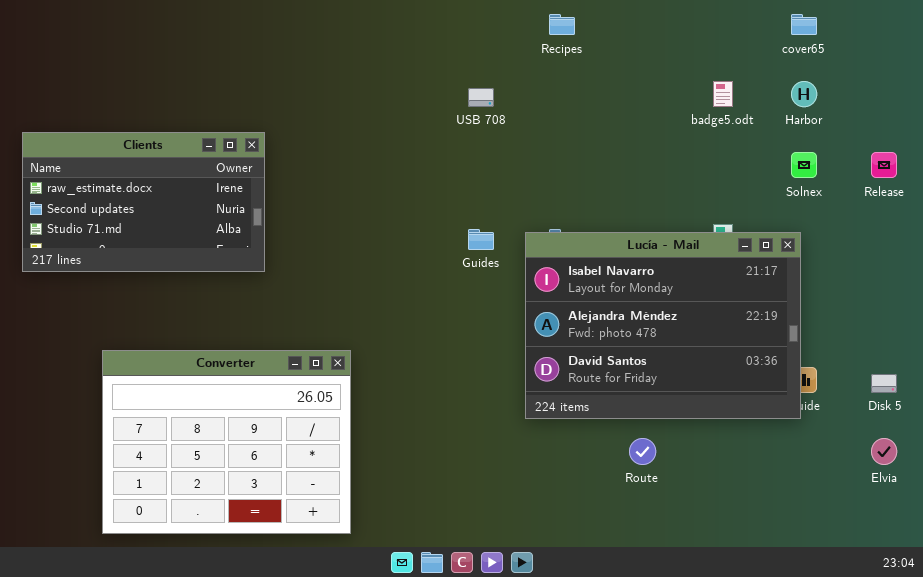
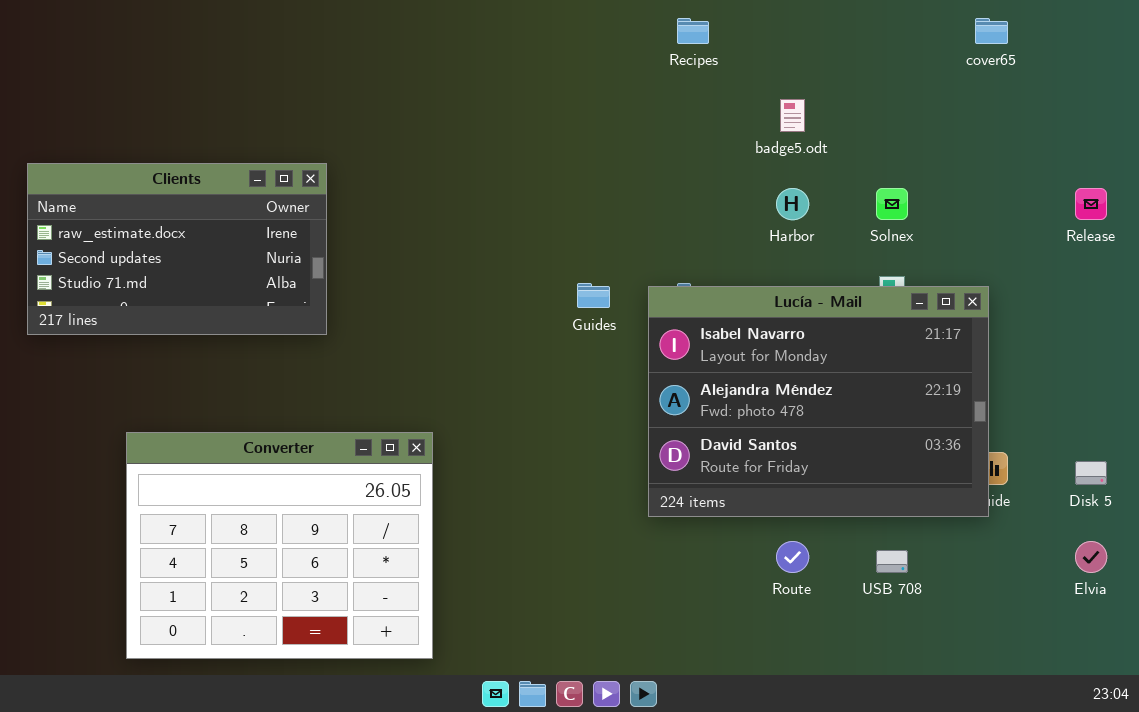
badge5.odt: [713,81,733,107] -> [780,99,805,132], moved
Harbor: [791,81,817,107] -> [776,188,809,220], moved
USB 708: [468,88,494,107] -> [876,550,908,573], moved
Solnex: [791,152,817,178] -> [876,188,908,220], moved

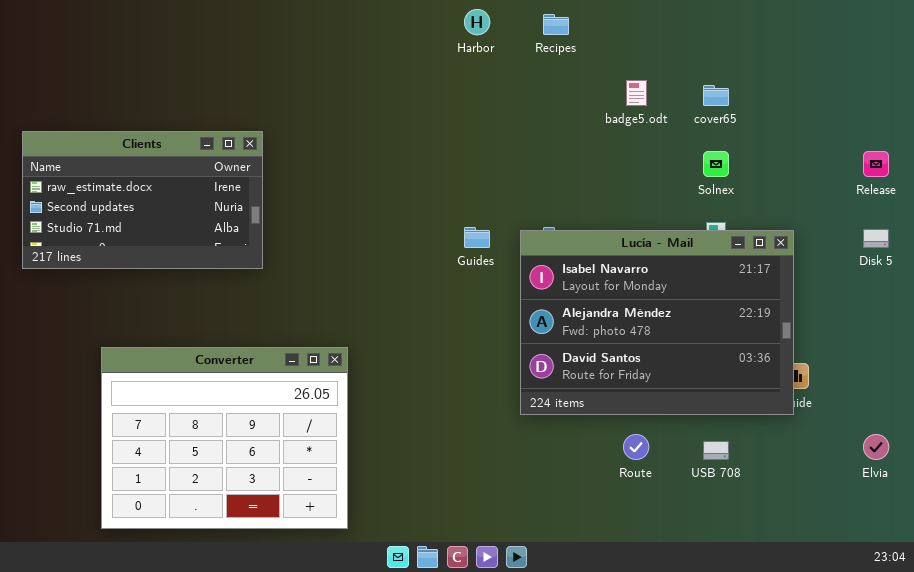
cover65: [975,18,1008,44] -> [703,85,729,106], moved
Harbor: [776,188,809,220] -> [464,9,490,35], moved
Disk 5: [1075,461,1107,485] -> [863,229,889,248], moved

